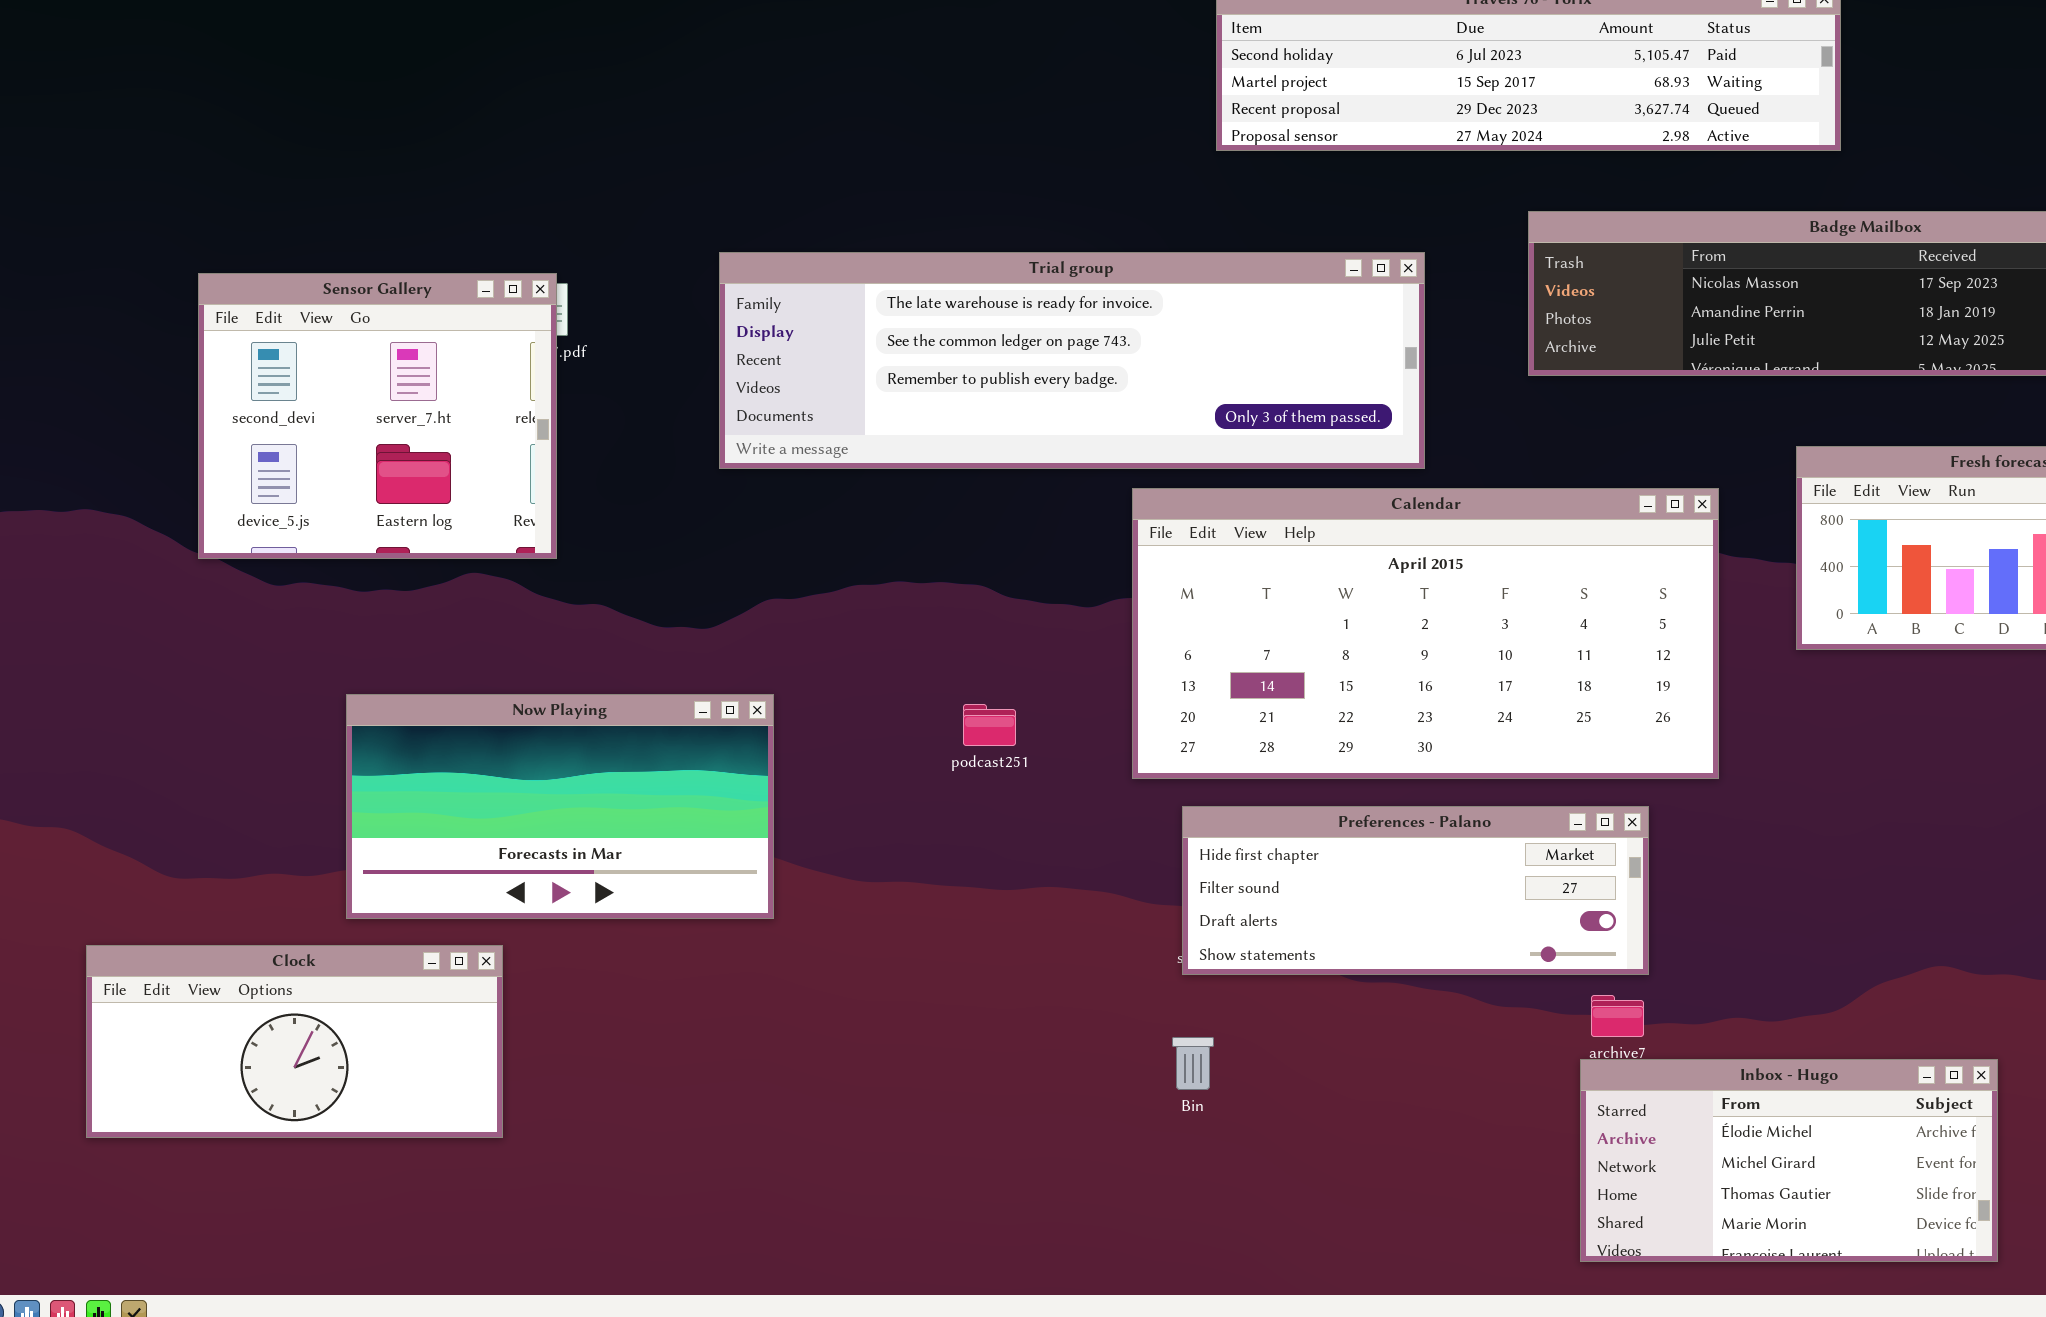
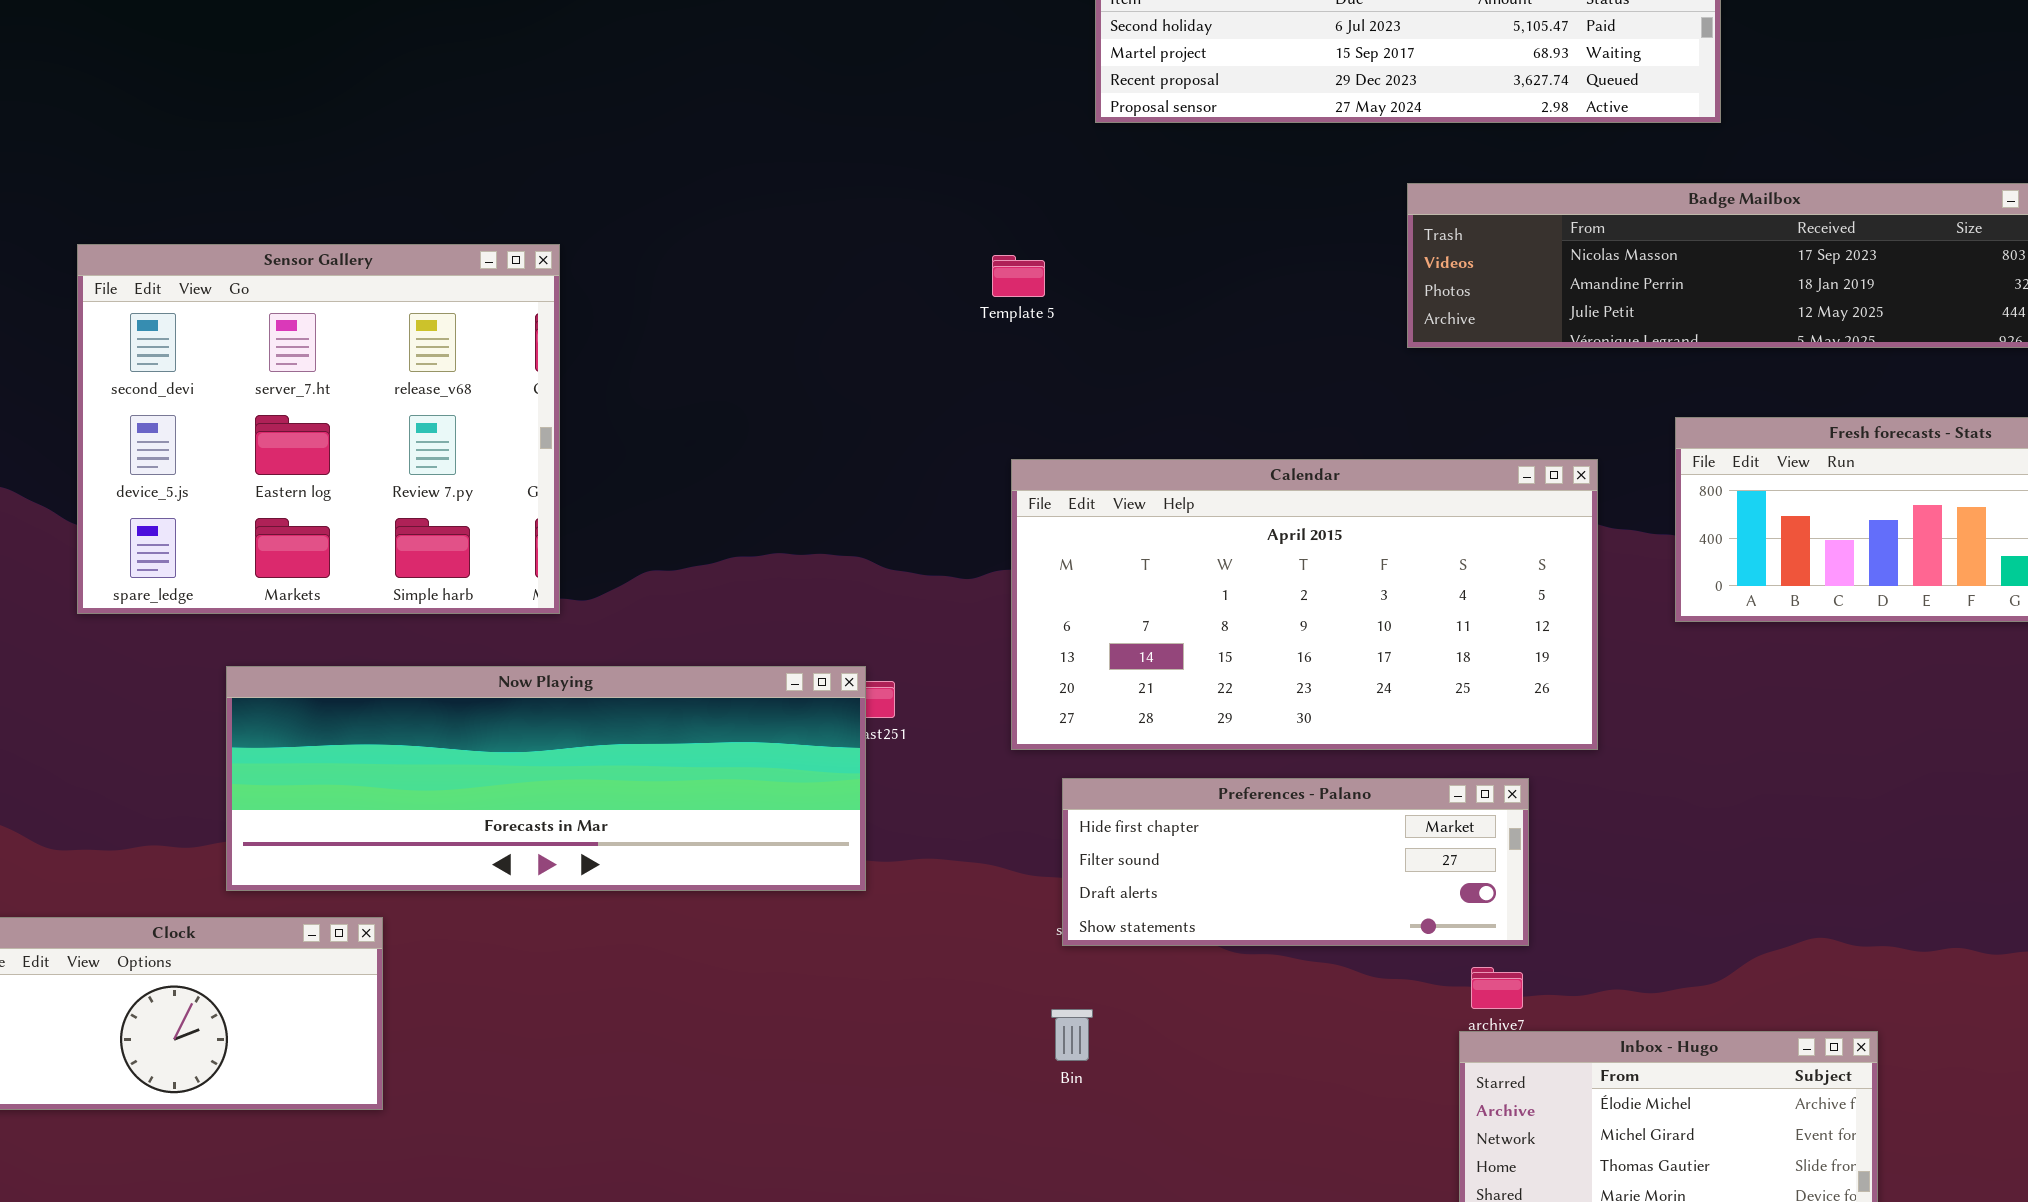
Trial group: [719,252,1425,469] -> none, closed
Sensor Gallery: [198,273,557,559] -> [77,244,560,614], resized
Now Playing: [346,694,774,919] -> [226,666,866,891], resized

